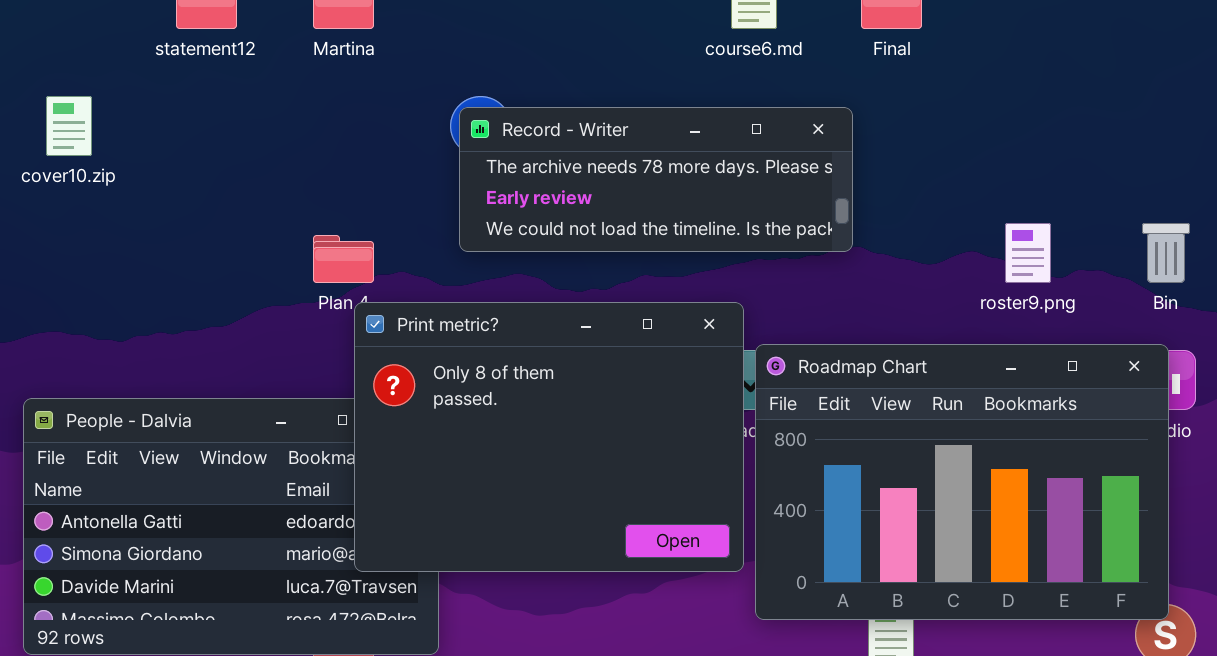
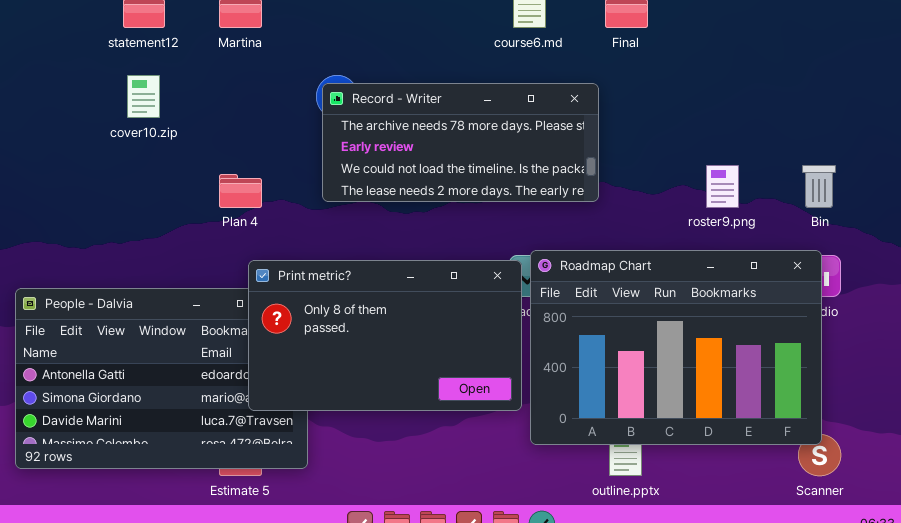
cover10.zip: [46,96,92,156] -> [127,75,160,118], moved
Record - Writer: [459,107,853,252] -> [322,83,599,202], resized
Print metric?: [354,302,744,572] -> [248,260,522,411], resized

